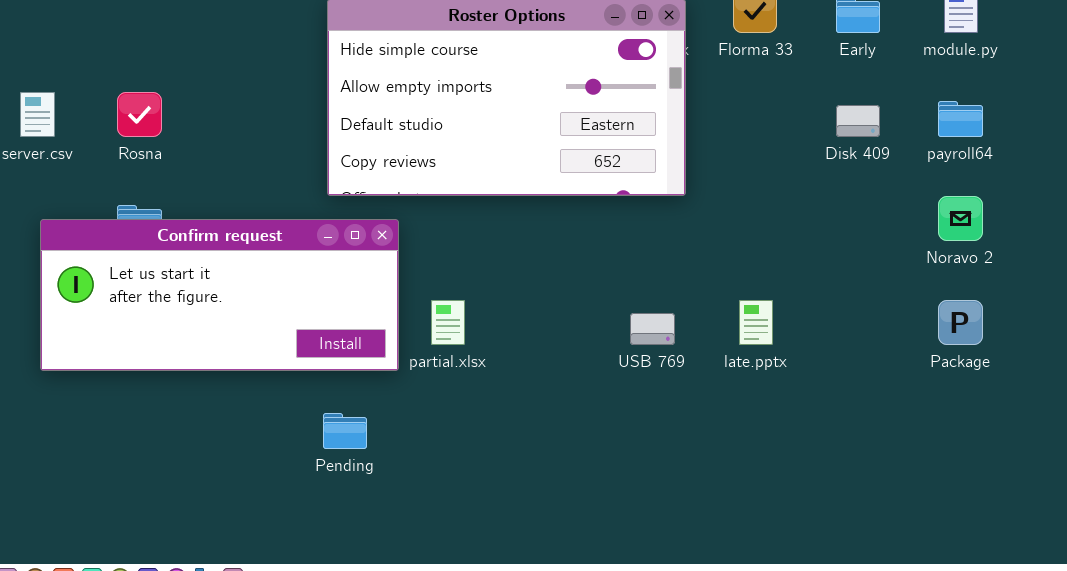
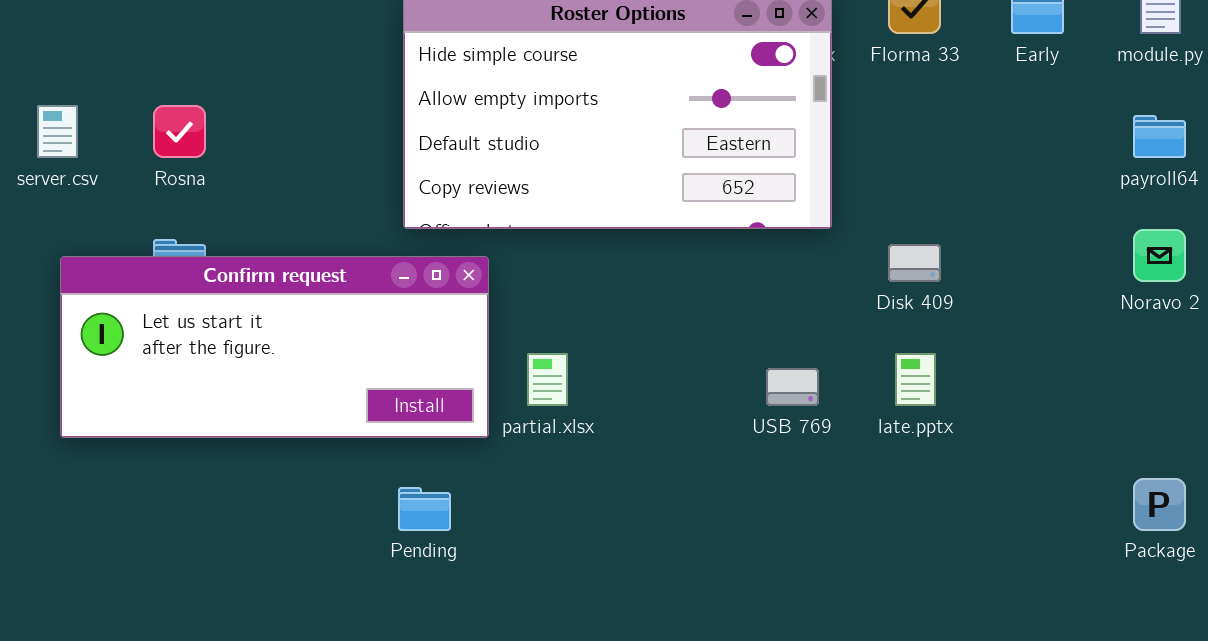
Disk 409: [836,105,880,137] -> [888,244,941,282], moved
Package: [938,300,983,345] -> [1133,478,1186,531], moved

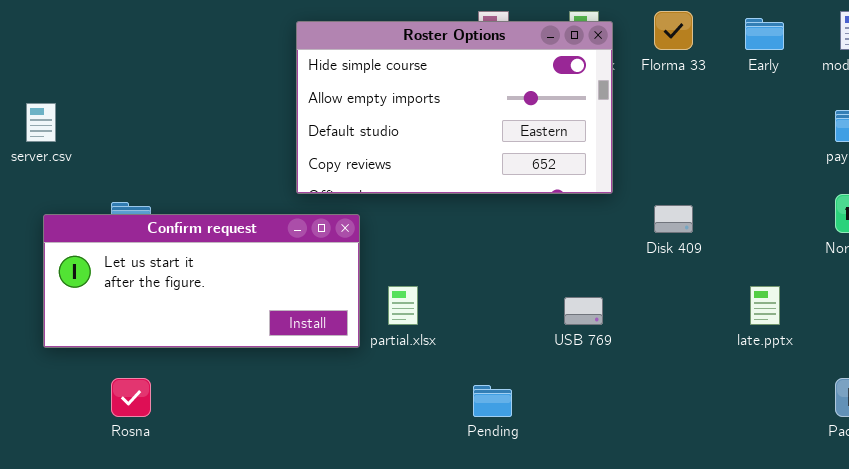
Rosna: [153,105,206,158] -> [111,378,151,417], moved
late.pptx: [895,353,936,406] -> [750,286,780,325], moved
Pending: [398,487,451,531] -> [473,385,512,417], moved

